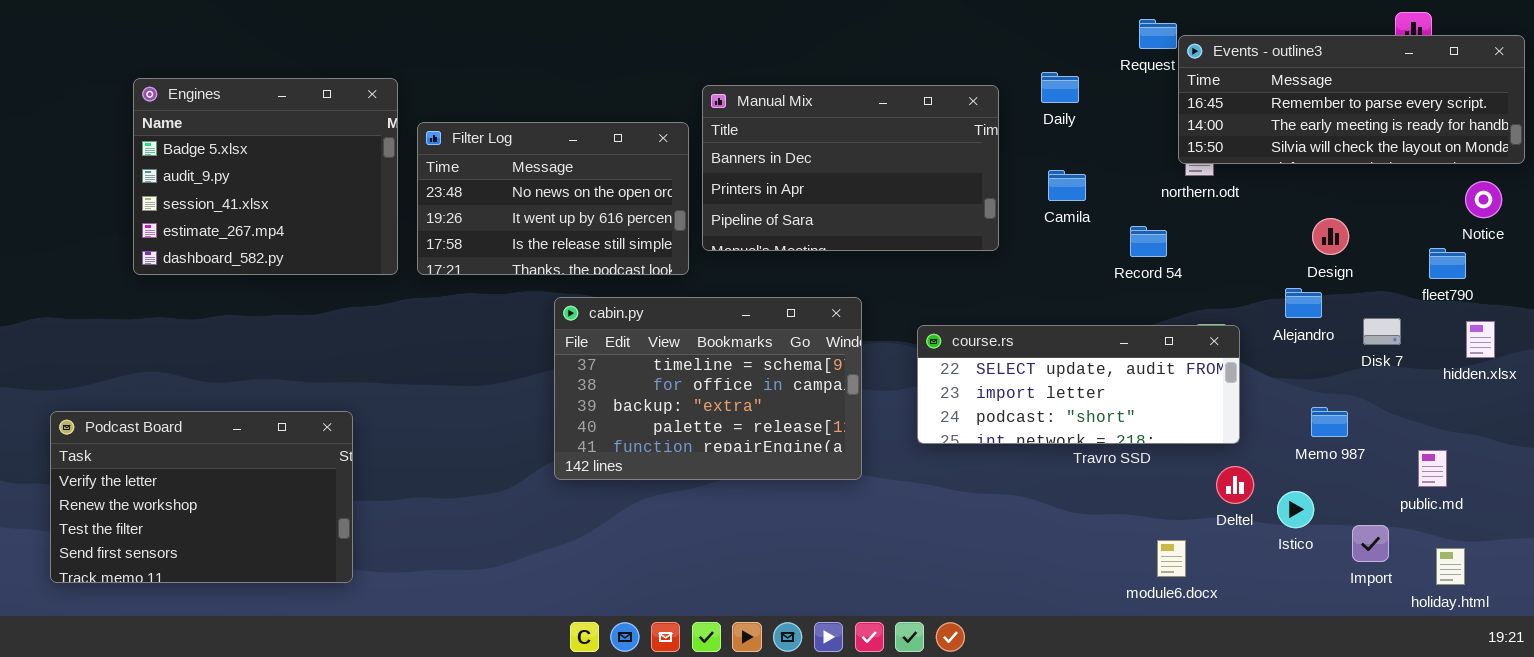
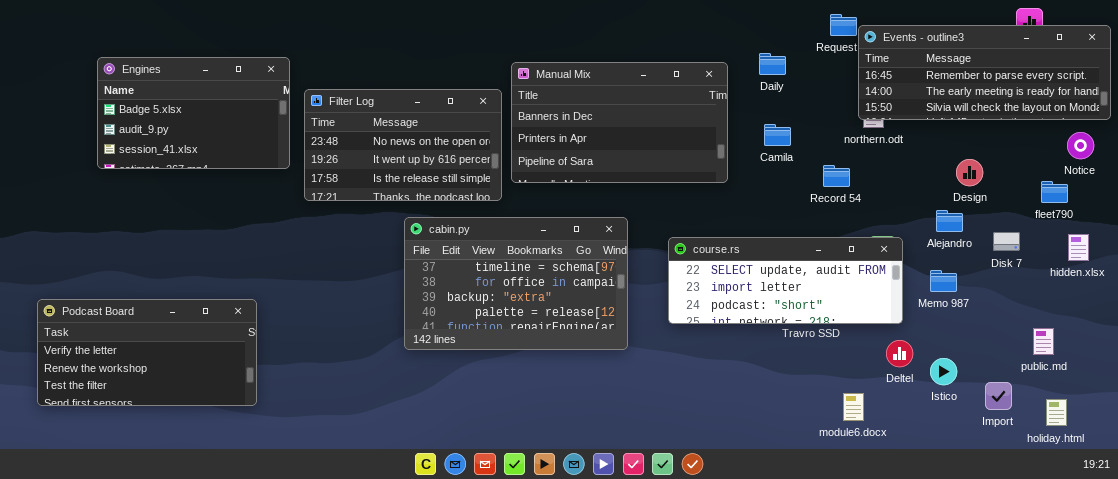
Engines: [133,78,398,275] -> [97,57,290,169], resized
Memo 987: [1311,407,1348,437] -> [930,270,957,292], moved
Podcast Board: [50,411,353,583] -> [37,299,257,406], resized

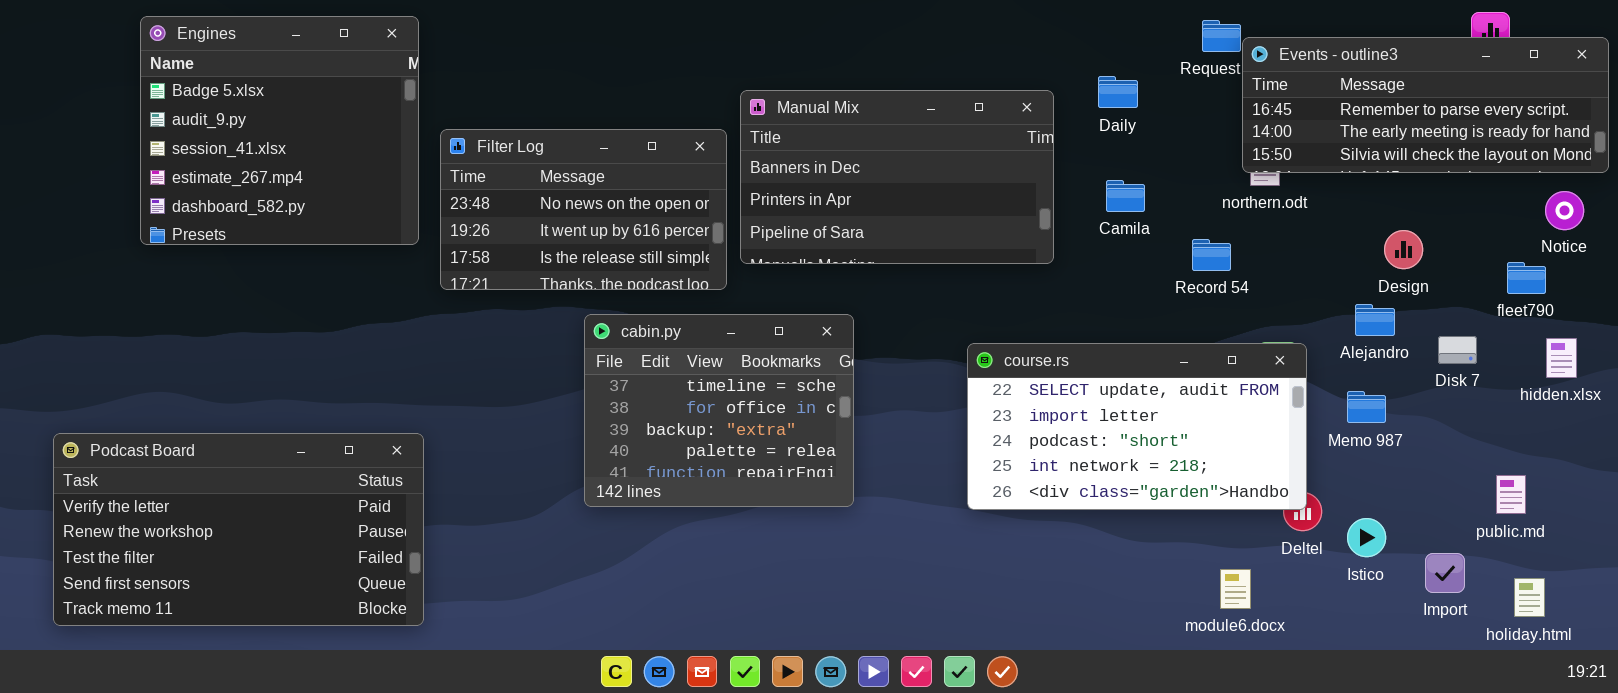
Engines: [97,57,290,169] -> [140,16,419,245], resized
cabin.py: [404,217,628,350] -> [584,314,854,507], resized
course.rs: [668,237,903,324] -> [967,343,1307,510], resized
Podcast Board: [37,299,257,406] -> [53,433,424,626], resized

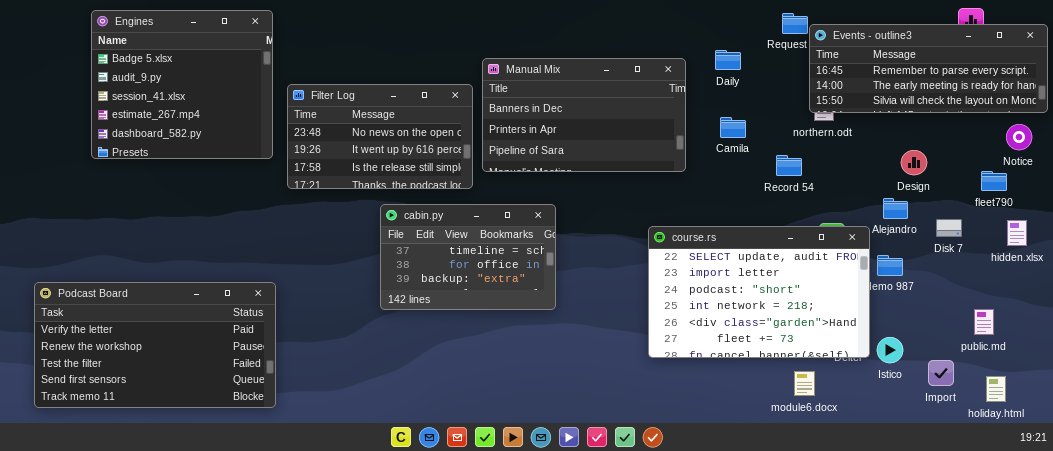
cabin.py: [584,314,854,507] -> [380,204,556,310], resized
course.rs: [967,343,1307,510] -> [648,226,870,358], moved, resized

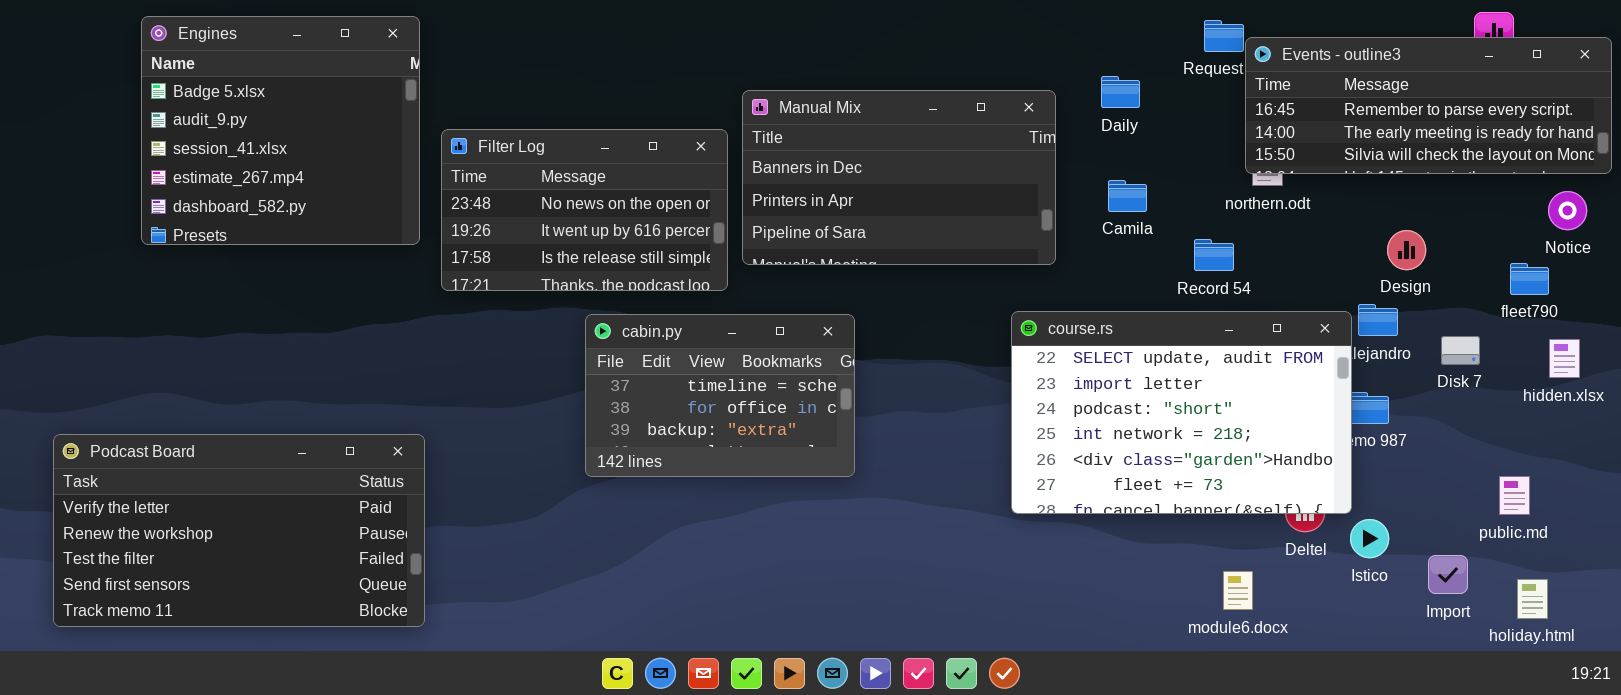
course.rs: [648,226,870,358] -> [1011,311,1352,514], moved

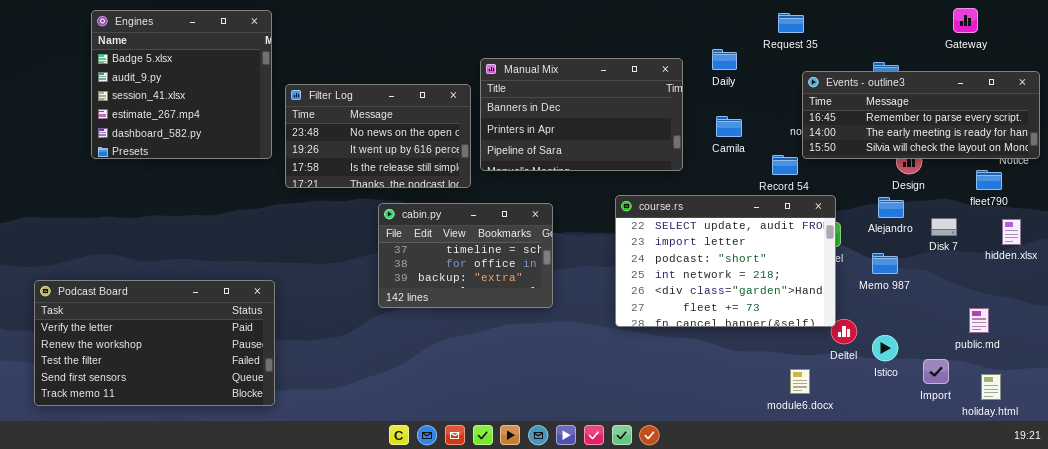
Events - outline3: [1245,37,1612,174] -> [802,71,1040,159], moved
course.rs: [1011,311,1352,514] -> [615,195,836,327], moved

